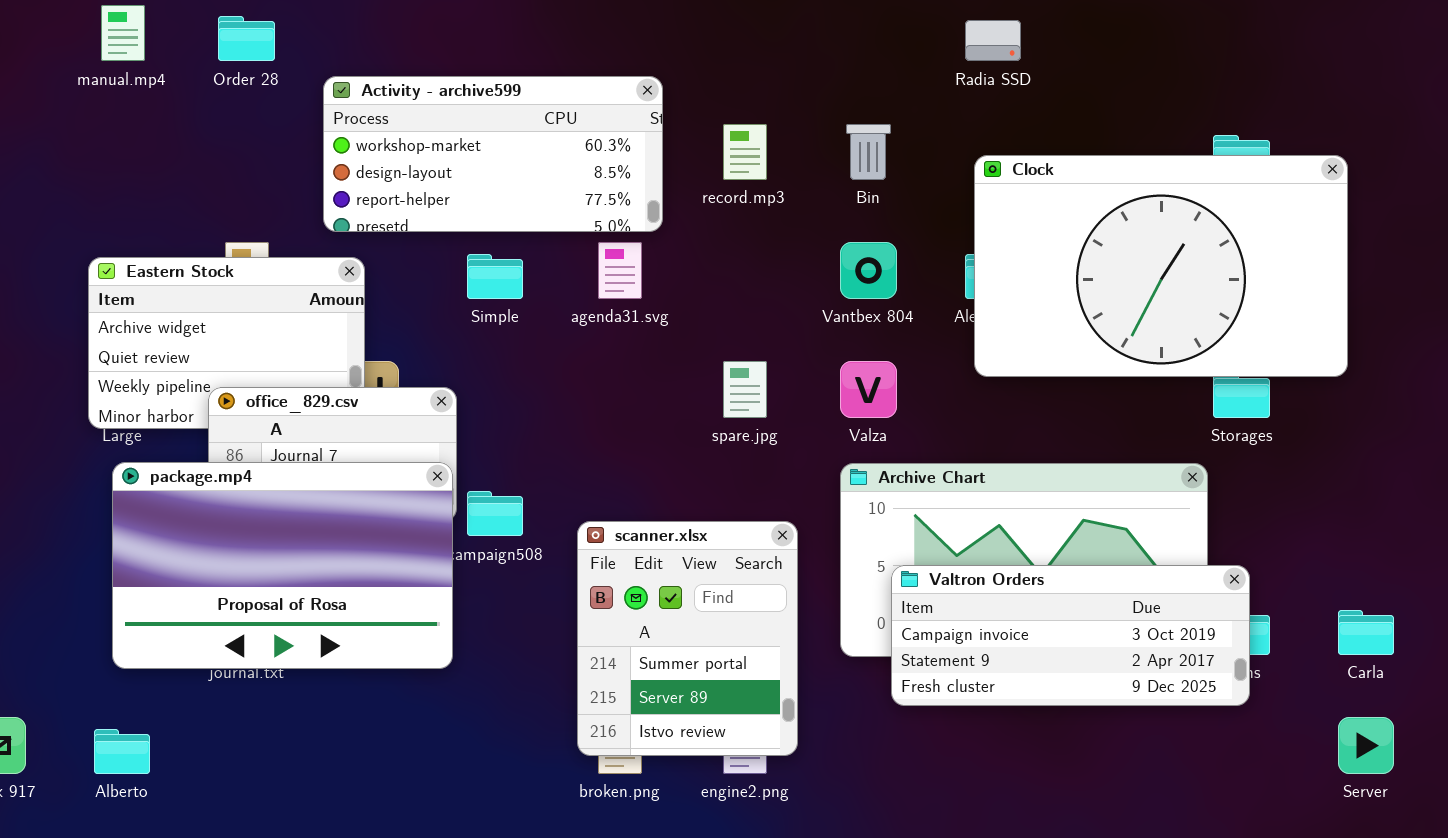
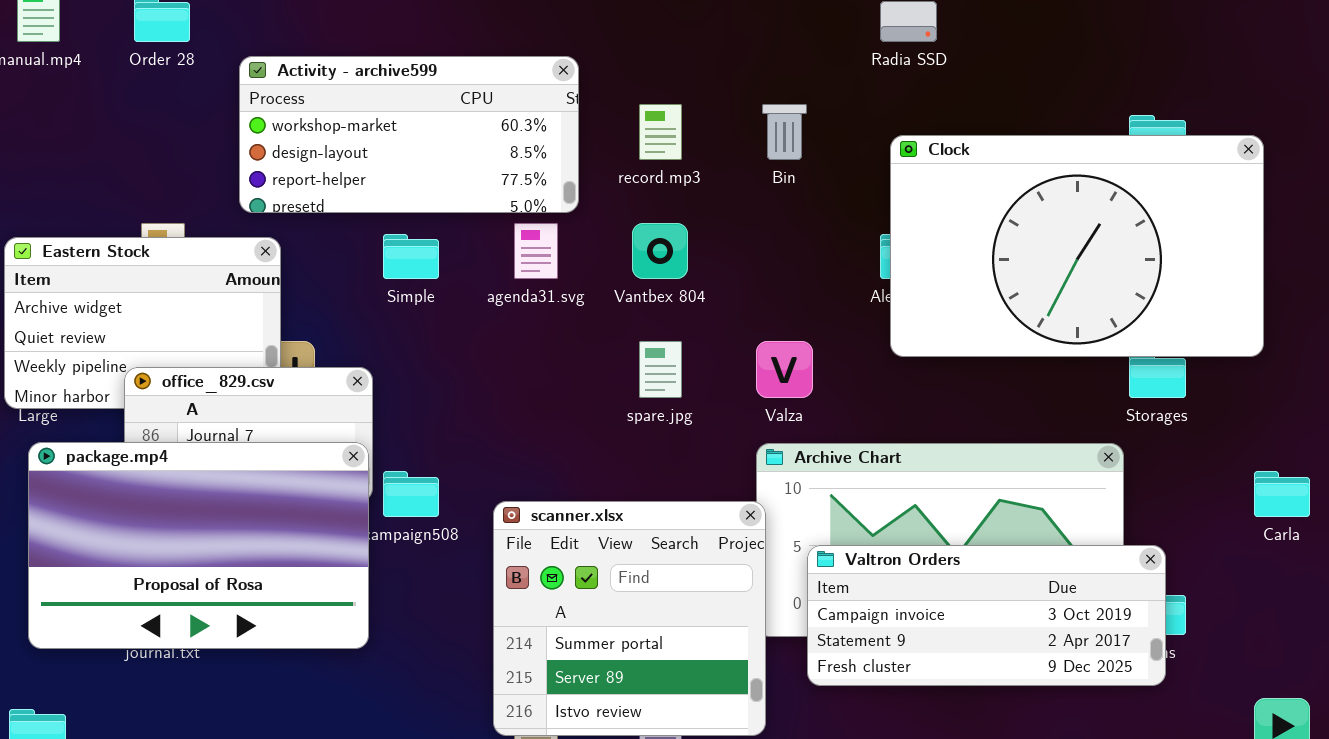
Vantbex 804: [840,242,897,299] -> [632,223,688,279], moved
scanner.xlsx: [577,521,798,756] -> [493,501,766,736], resized
Carla: [1338,610,1394,655] -> [1254,471,1310,517], moved

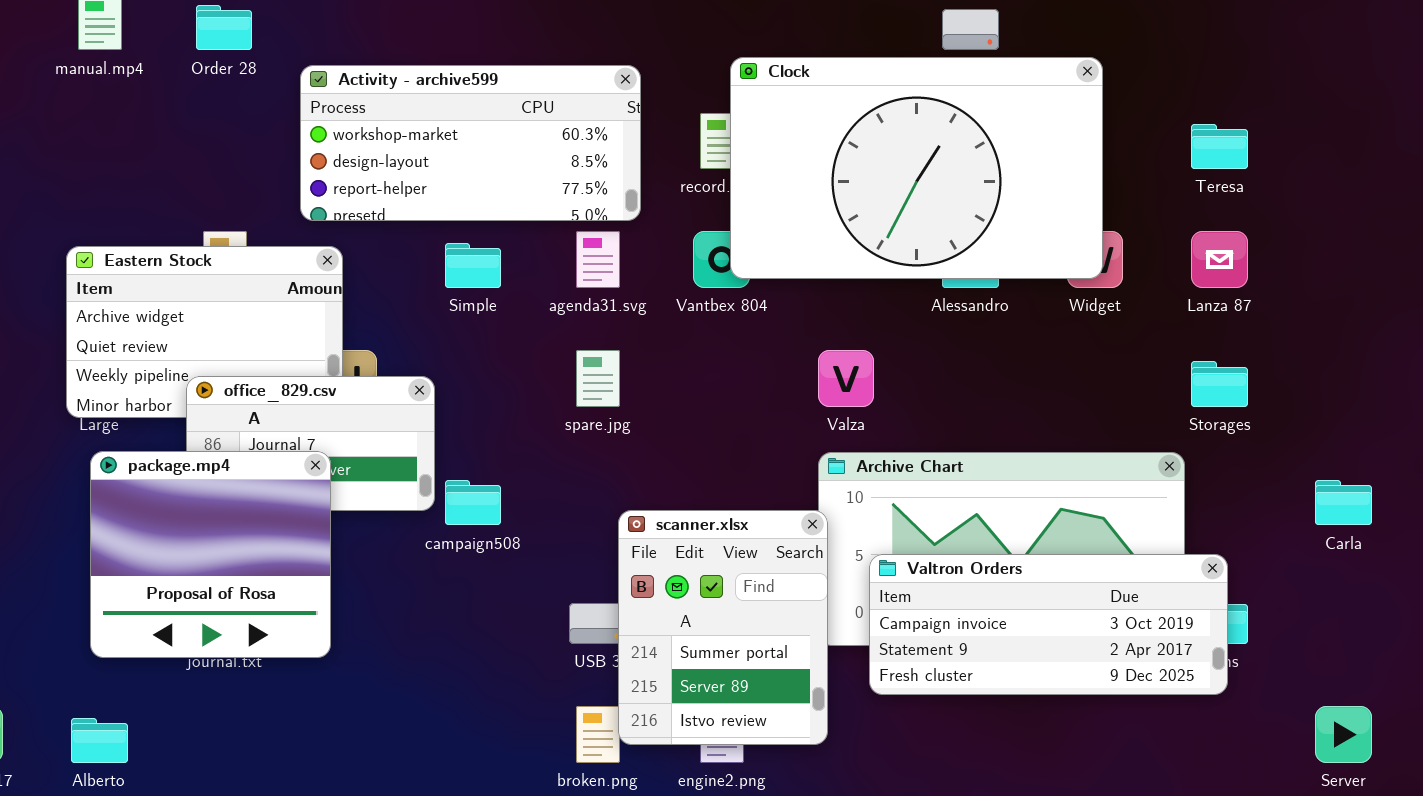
Clock: [890,135,1264,357] -> [730,57,1103,279], moved
spare.jpg: [639,341,682,398] -> [576,350,620,407], moved
package.mp4: [28,442,369,649] -> [90,451,331,658], resized
scanner.xlsx: [493,501,766,736] -> [618,510,828,745], resized

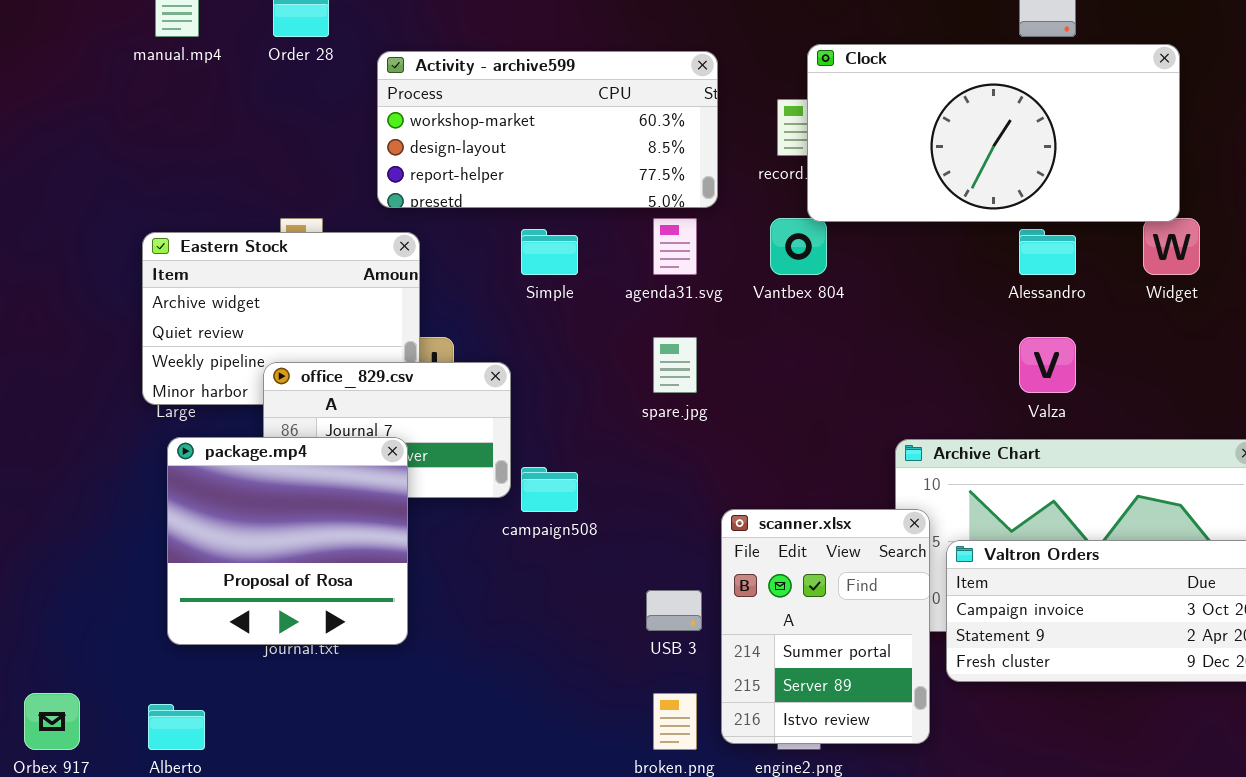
Clock: [730,57,1103,279] -> [807,44,1180,222], resized
Valza: [818,350,874,407] -> [1019,337,1076,393], moved
scanner.xlsx: [618,510,828,745] -> [721,509,930,744], moved

